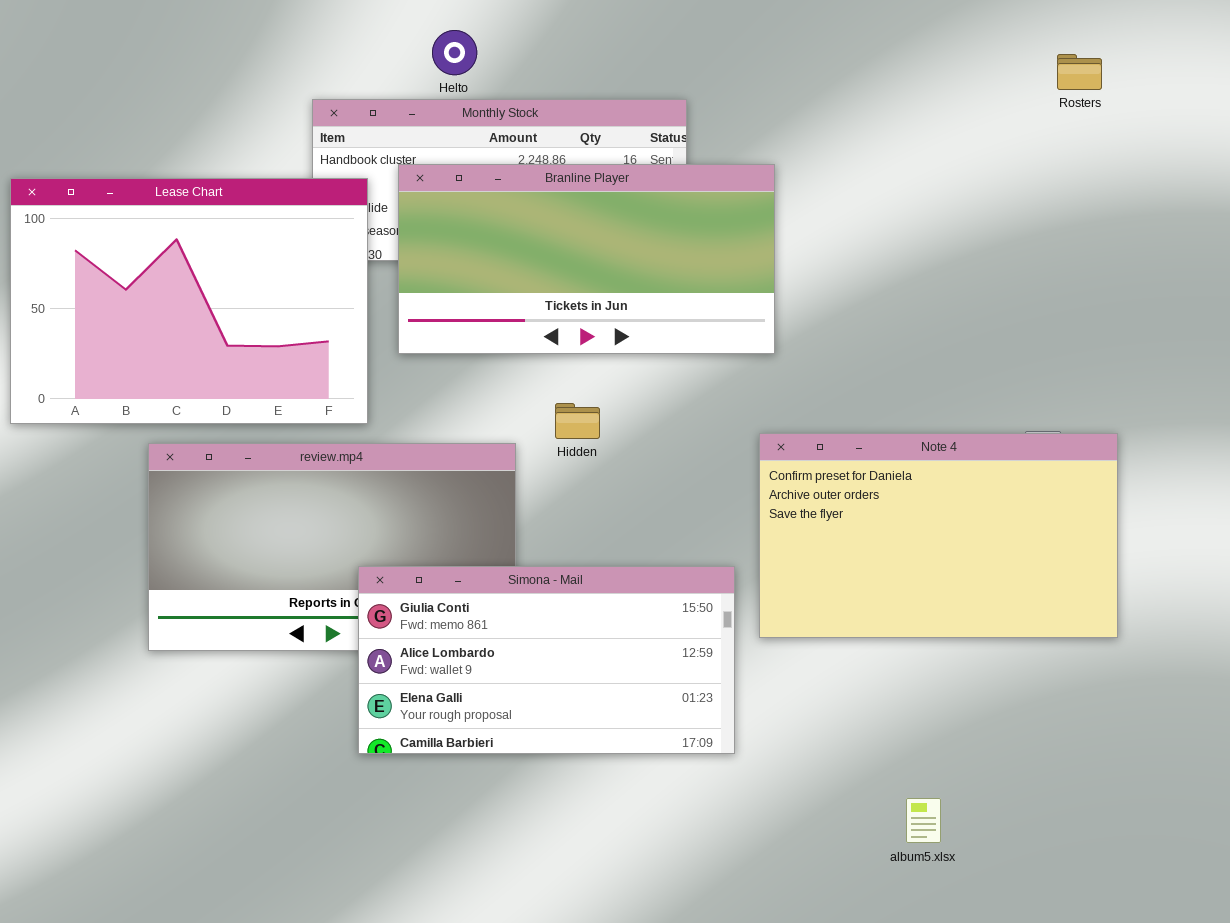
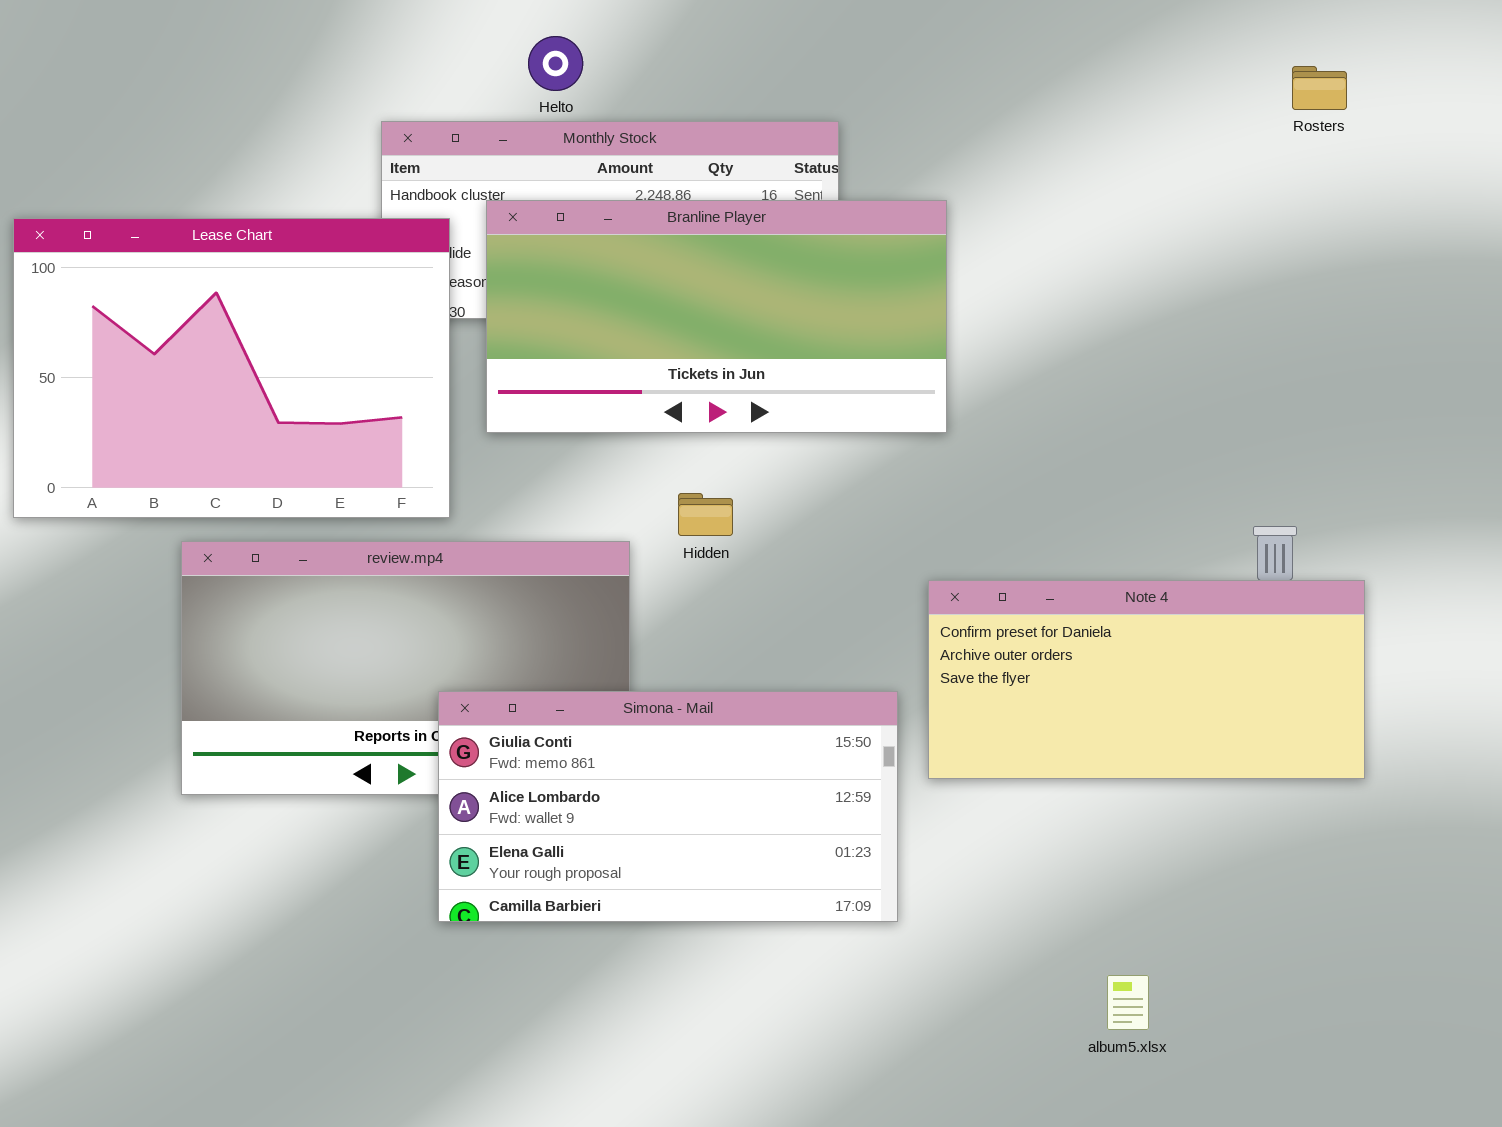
Note 4: [759,433,1118,638] -> [928,580,1365,779], resized

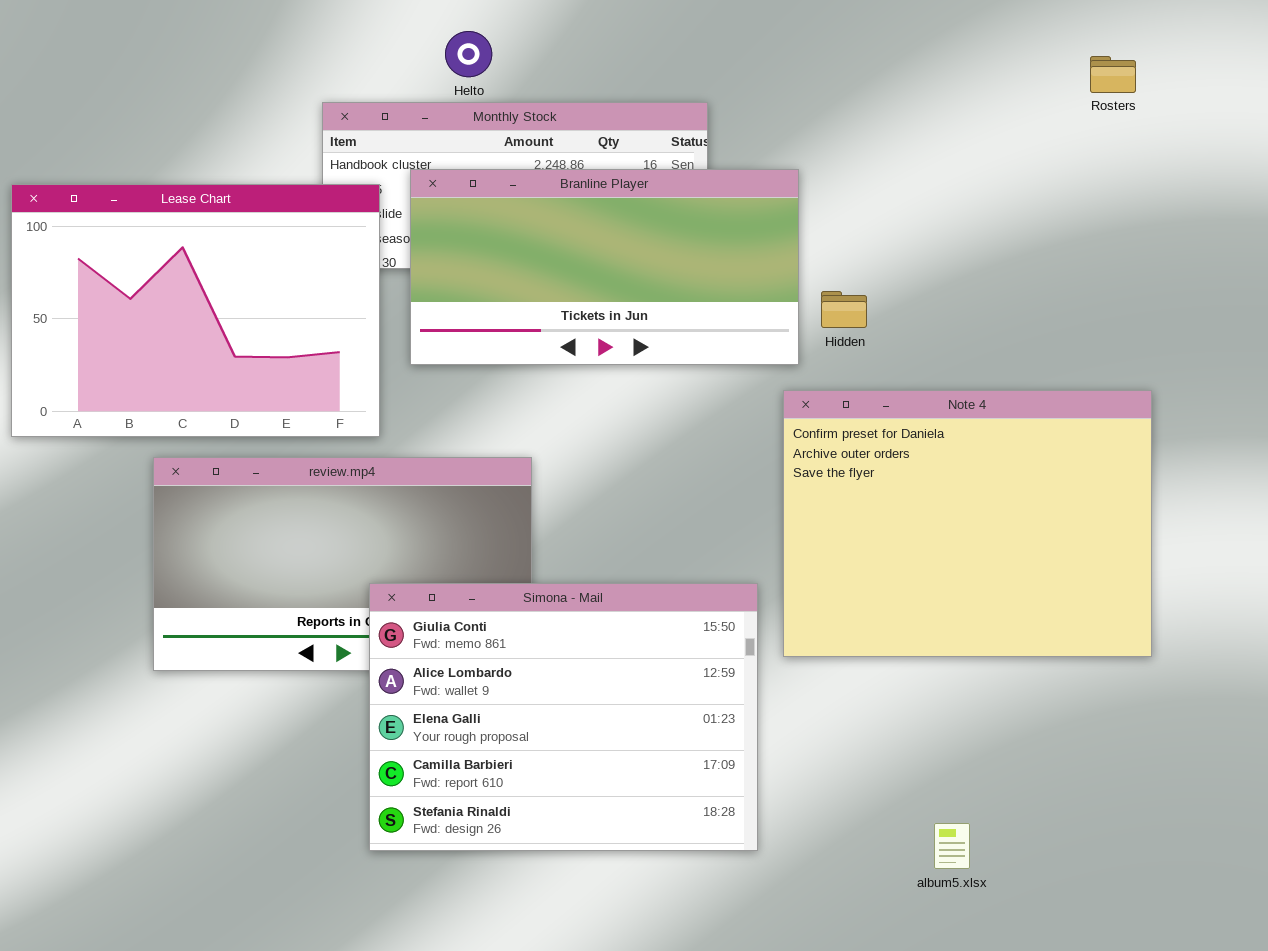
Hidden: [678,493,733,536] -> [821,291,867,328], moved
Note 4: [928,580,1365,779] -> [783,390,1152,657], resized
Simona - Mail: [438,691,898,922] -> [369,583,758,851], resized

